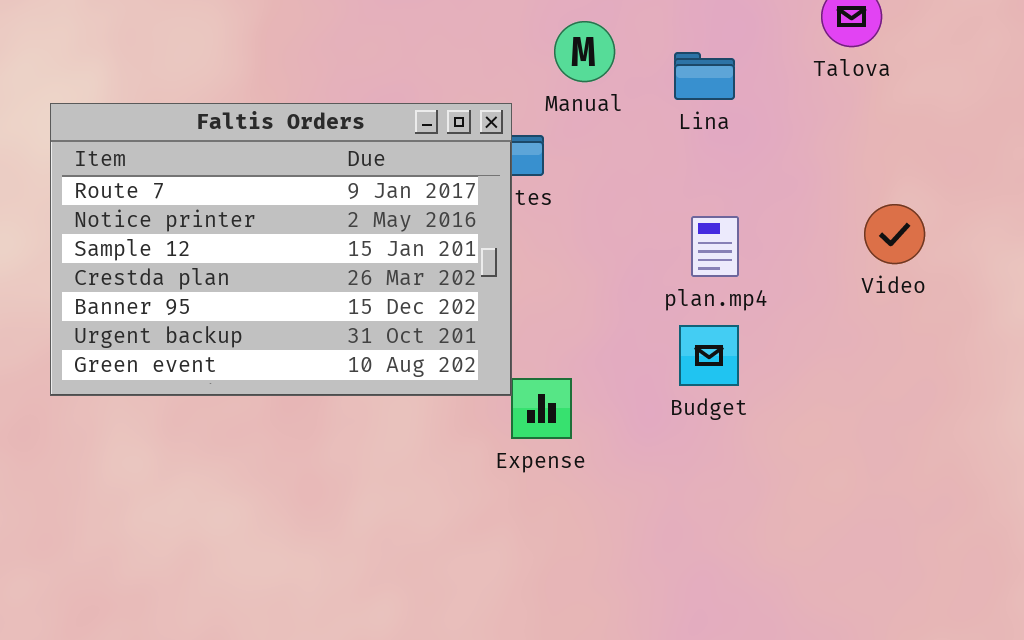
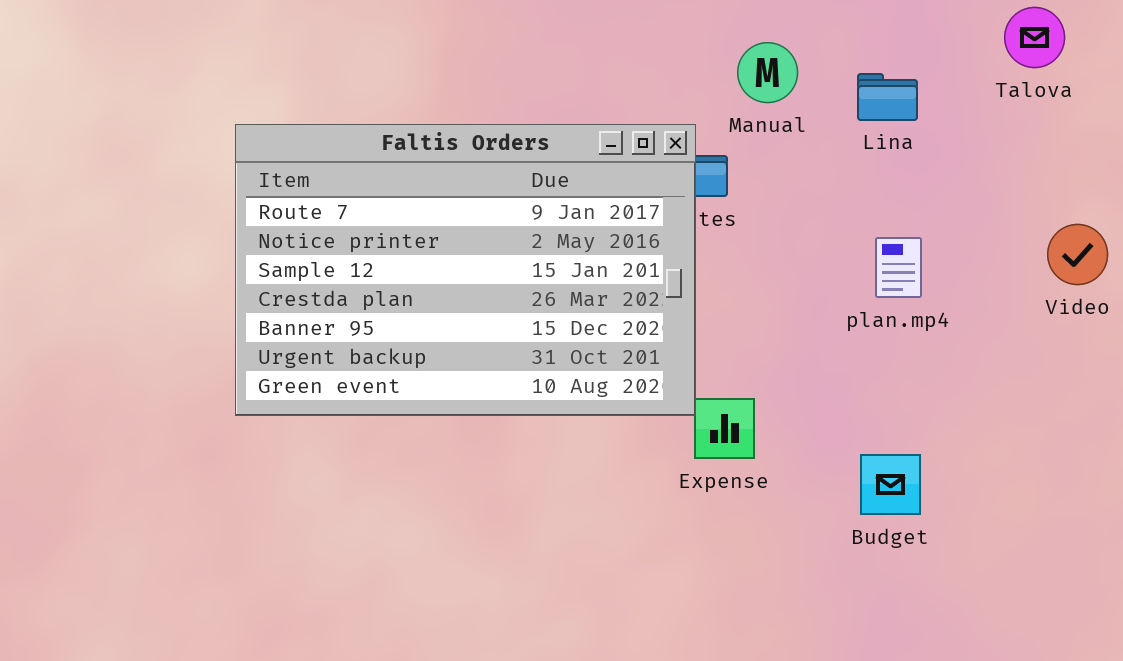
Budget: [679,325,739,386] -> [860,454,921,515], moved

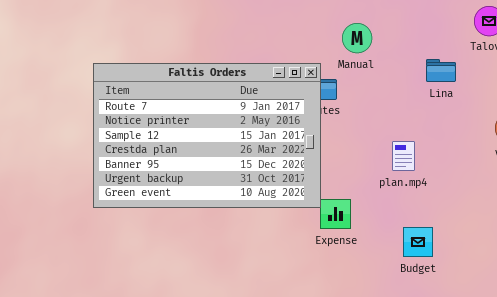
Lina: [857,73,918,121] -> [426,59,456,82], moved
plan.mp4: [875,237,922,298] -> [392,141,415,171], moved

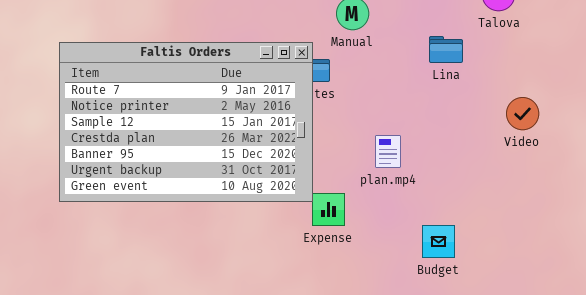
plan.mp4: [392,141,415,171] -> [375,135,401,168], moved
Budget: [403,227,433,257] -> [422,225,455,258], moved

